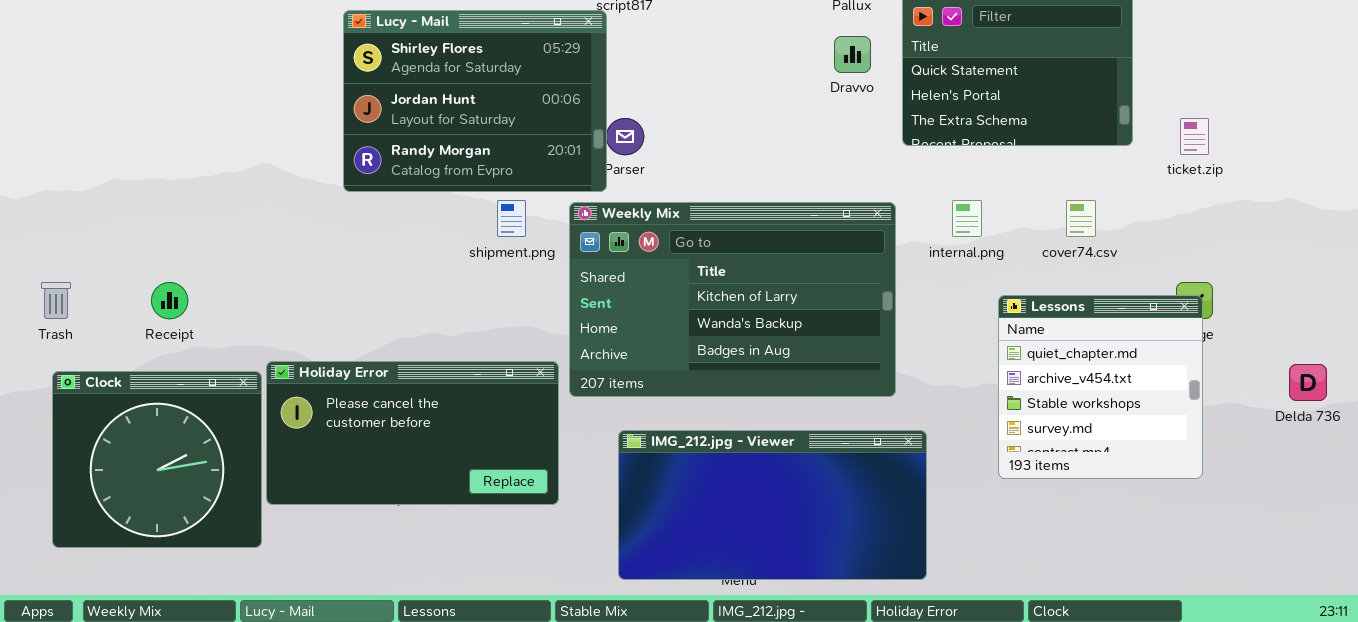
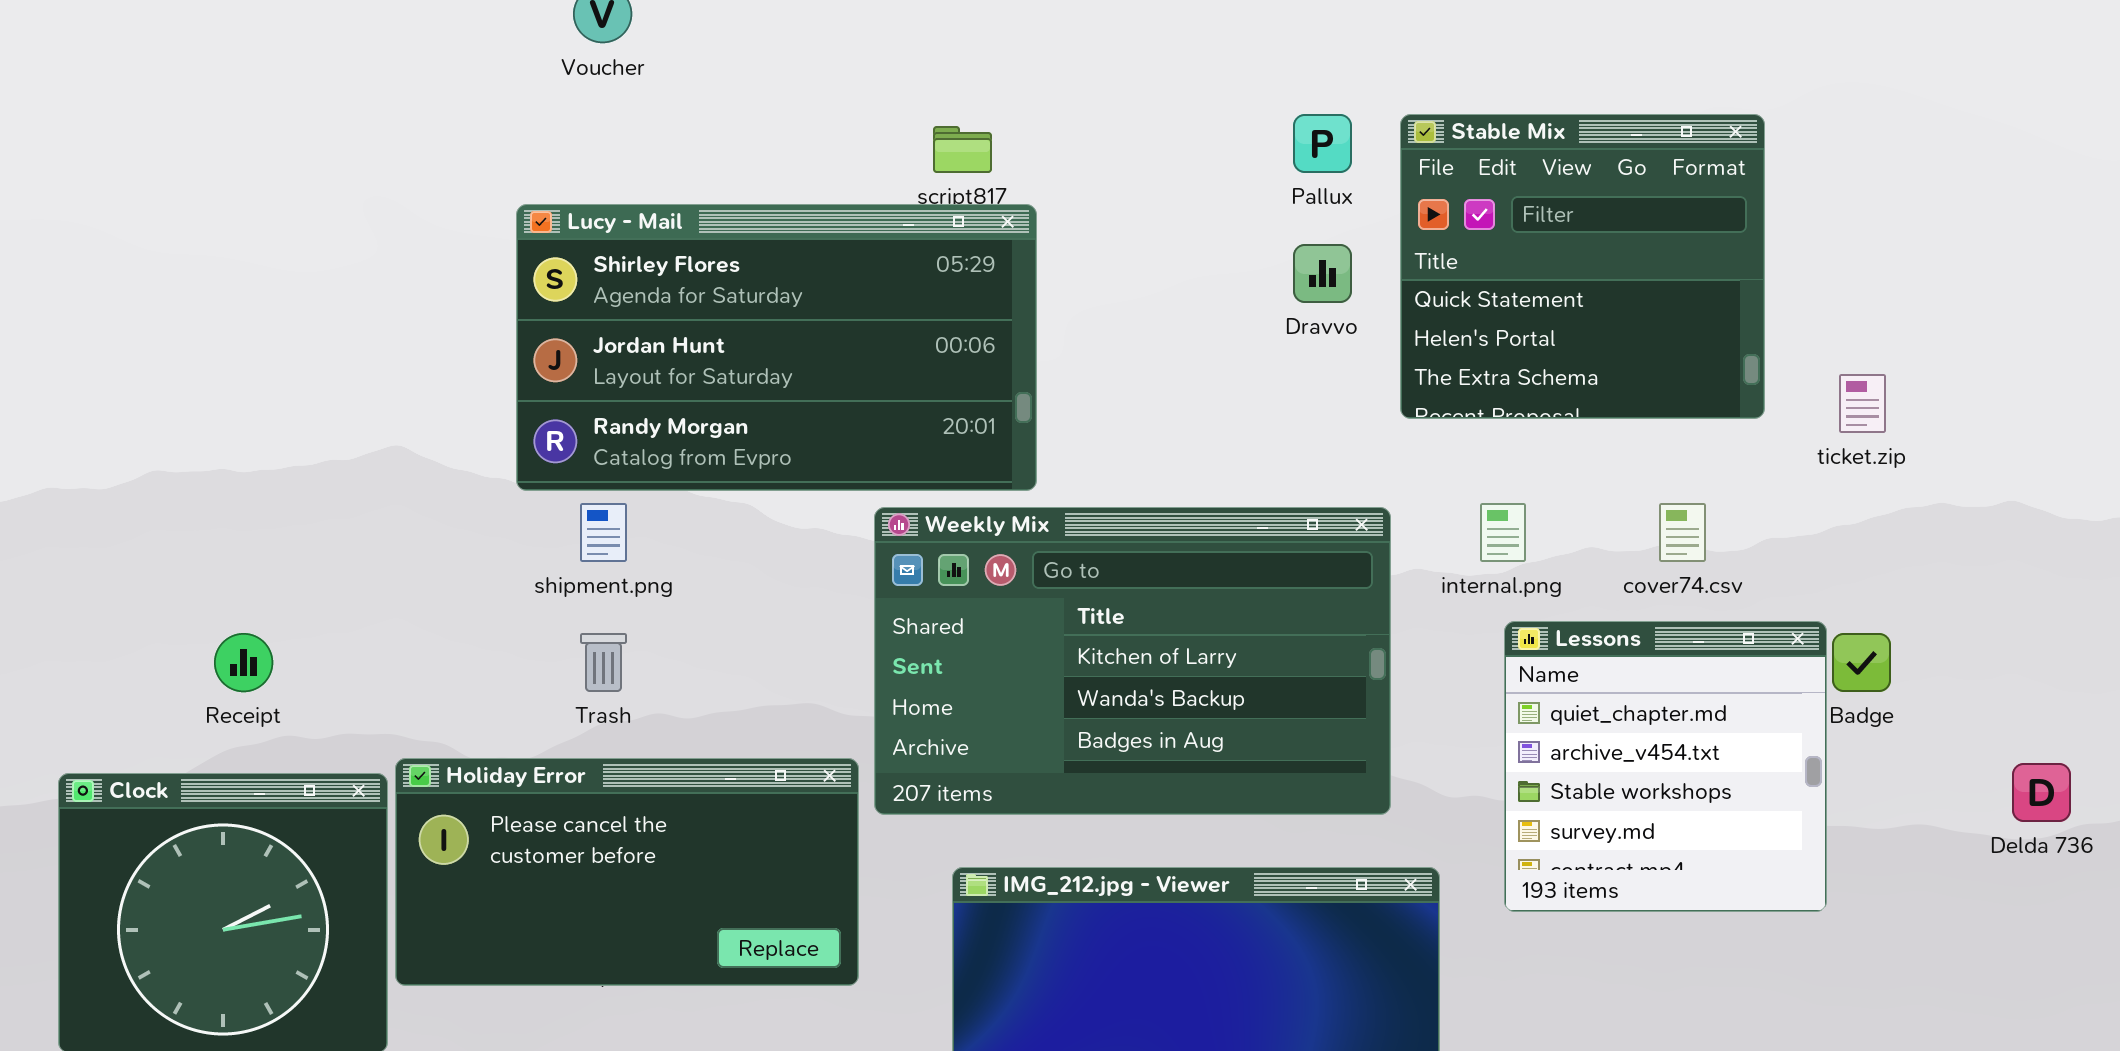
Lucy - Mail: [343,10,607,192] -> [516,204,1037,491], resized
shipment.png: [497,200,526,237] -> [580,503,627,562], moved
Trash: [41,282,71,319] -> [580,633,627,692], moved
Lessons: [998,295,1203,479] -> [1504,621,1827,912], moved

